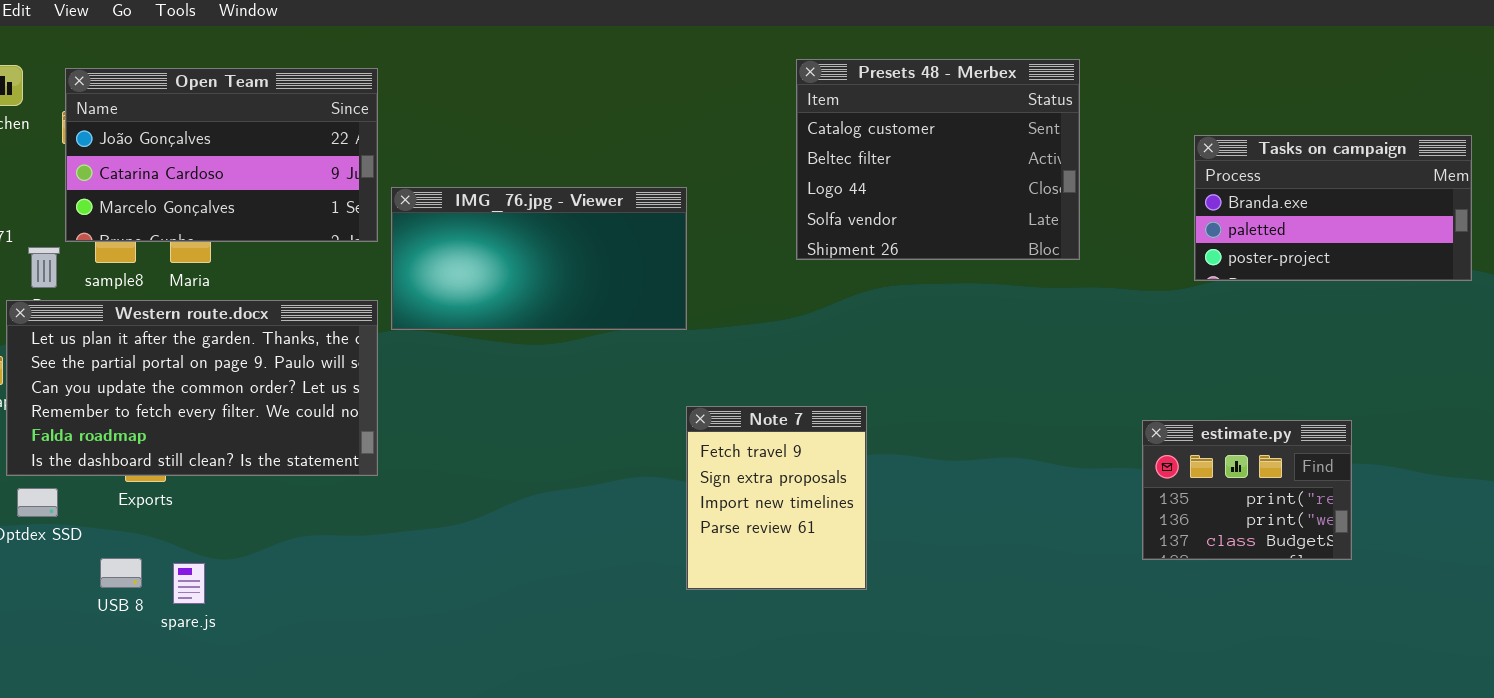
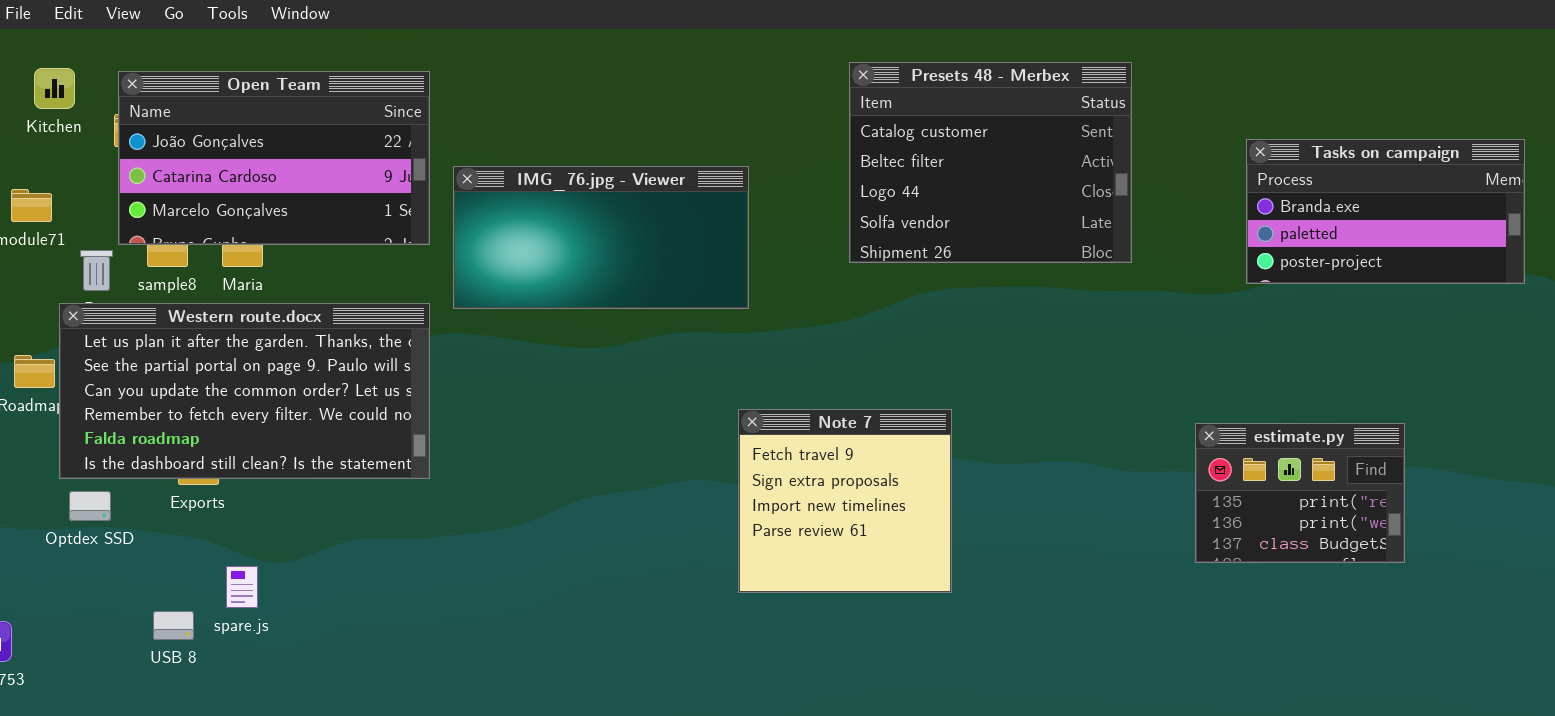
IMG_76.jpg - Viewer: [391,187,687,330] -> [453,166,749,309], moved
Note 7: [686,406,867,590] -> [738,409,952,593], resized
USB 8: [100,558,142,588] -> [153,611,194,640], moved

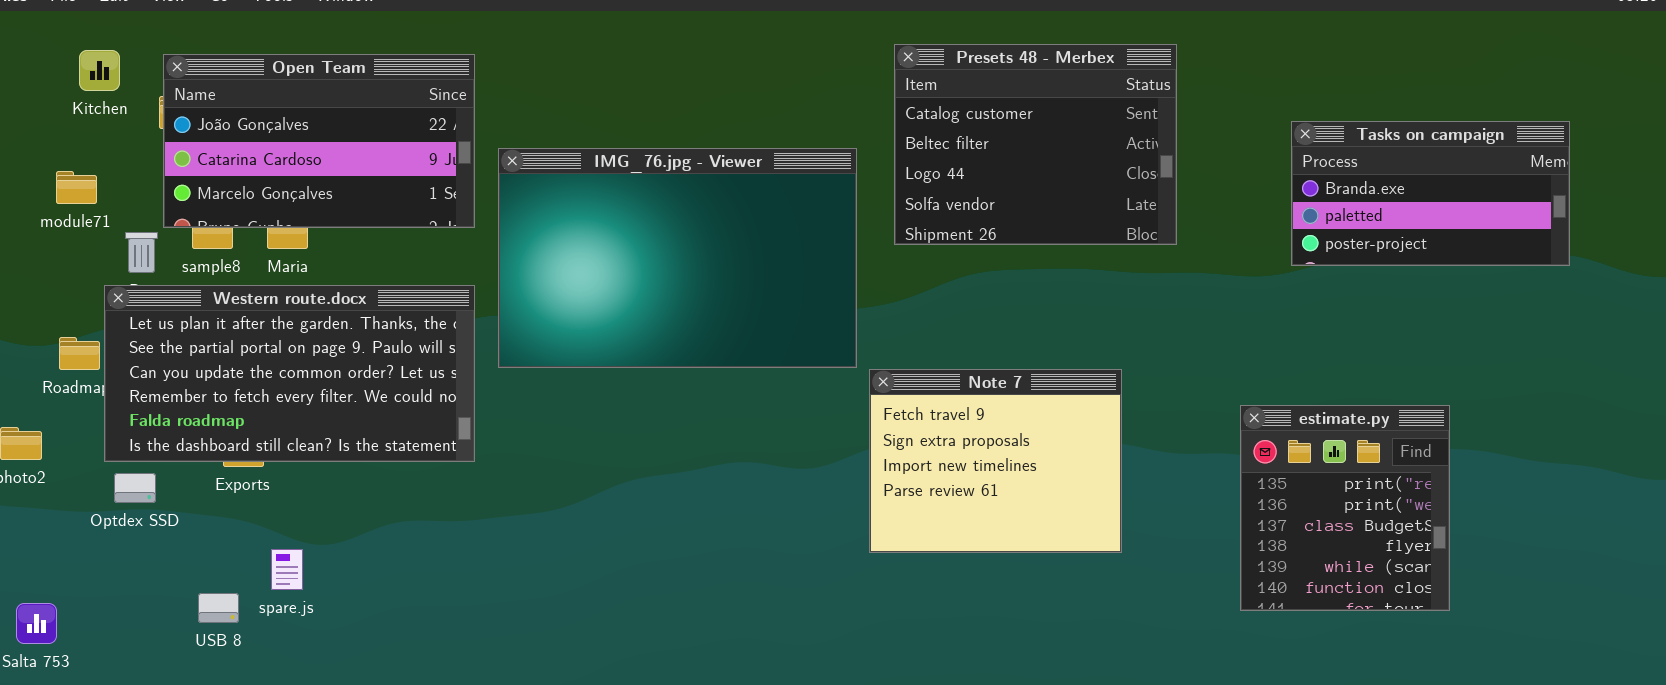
IMG_76.jpg - Viewer: [453,166,749,309] -> [498,148,857,368], resized
Note 7: [738,409,952,593] -> [869,369,1122,553], moved, resized
estimate.py: [1195,423,1405,563] -> [1240,405,1450,611], resized

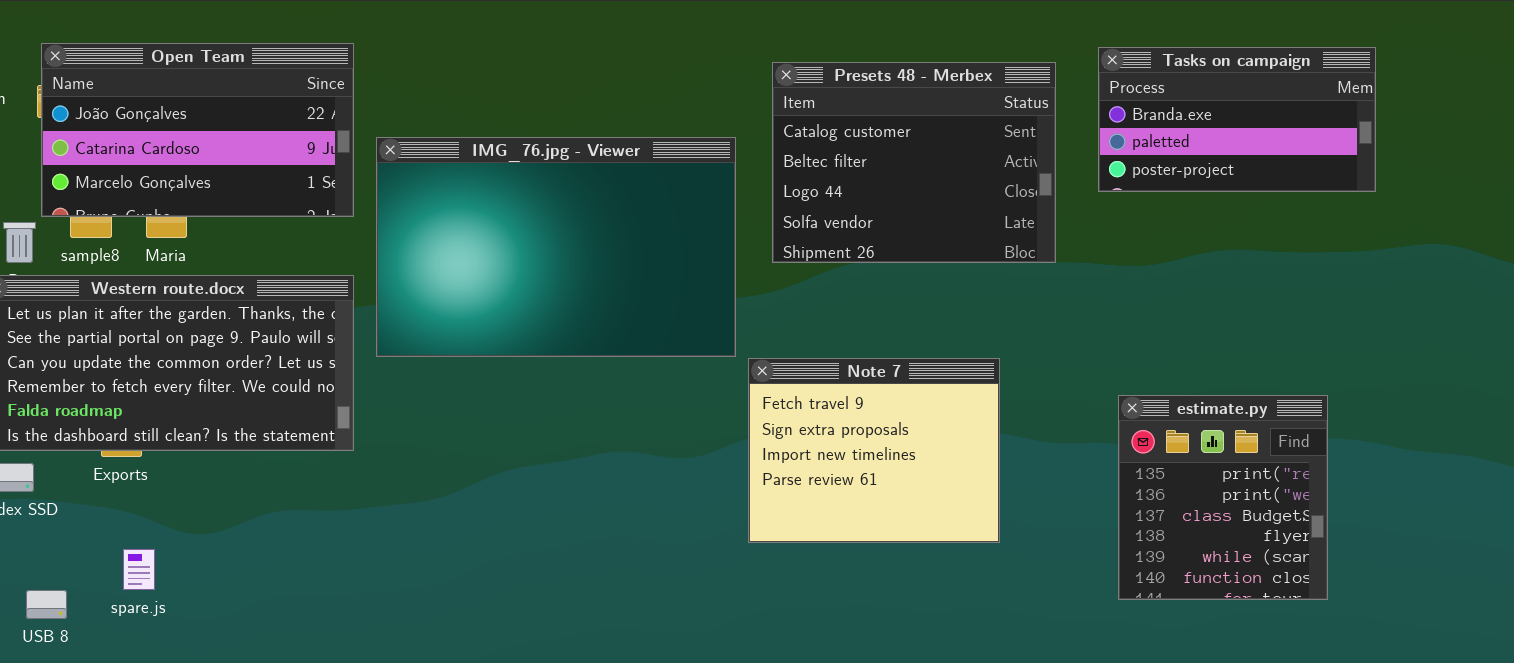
Presets 48 - Merbex: [894,44,1177,245] -> [772,62,1056,263], moved
Tasks on campaign: [1291,121,1570,266] -> [1098,47,1376,192], moved
spare.js: [271,549,303,590] -> [123,549,155,590], moved
USB 8: [198,593,239,623] -> [26,590,67,619], moved

